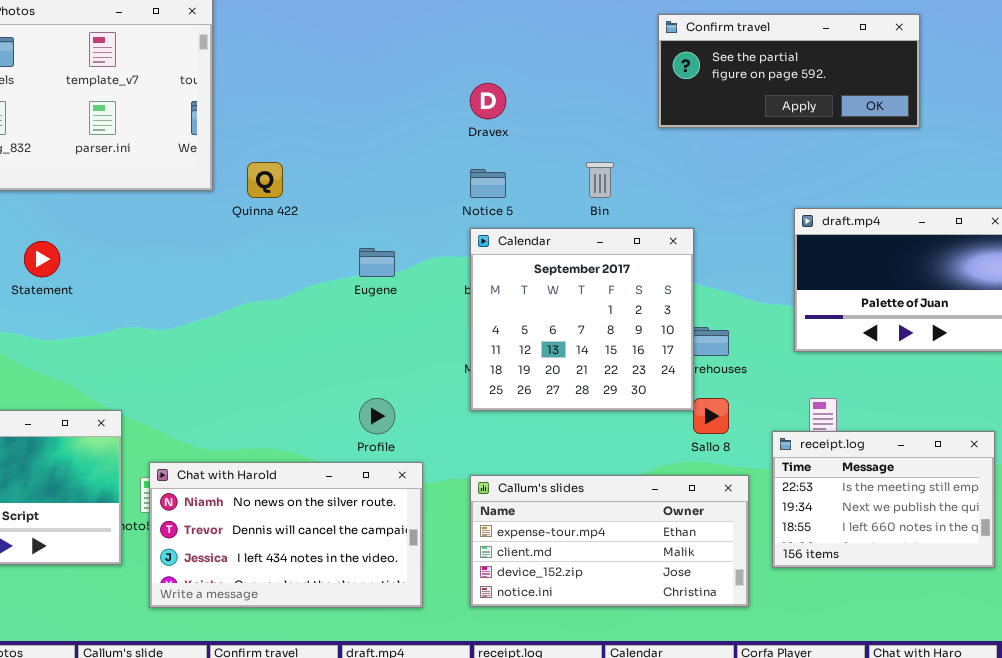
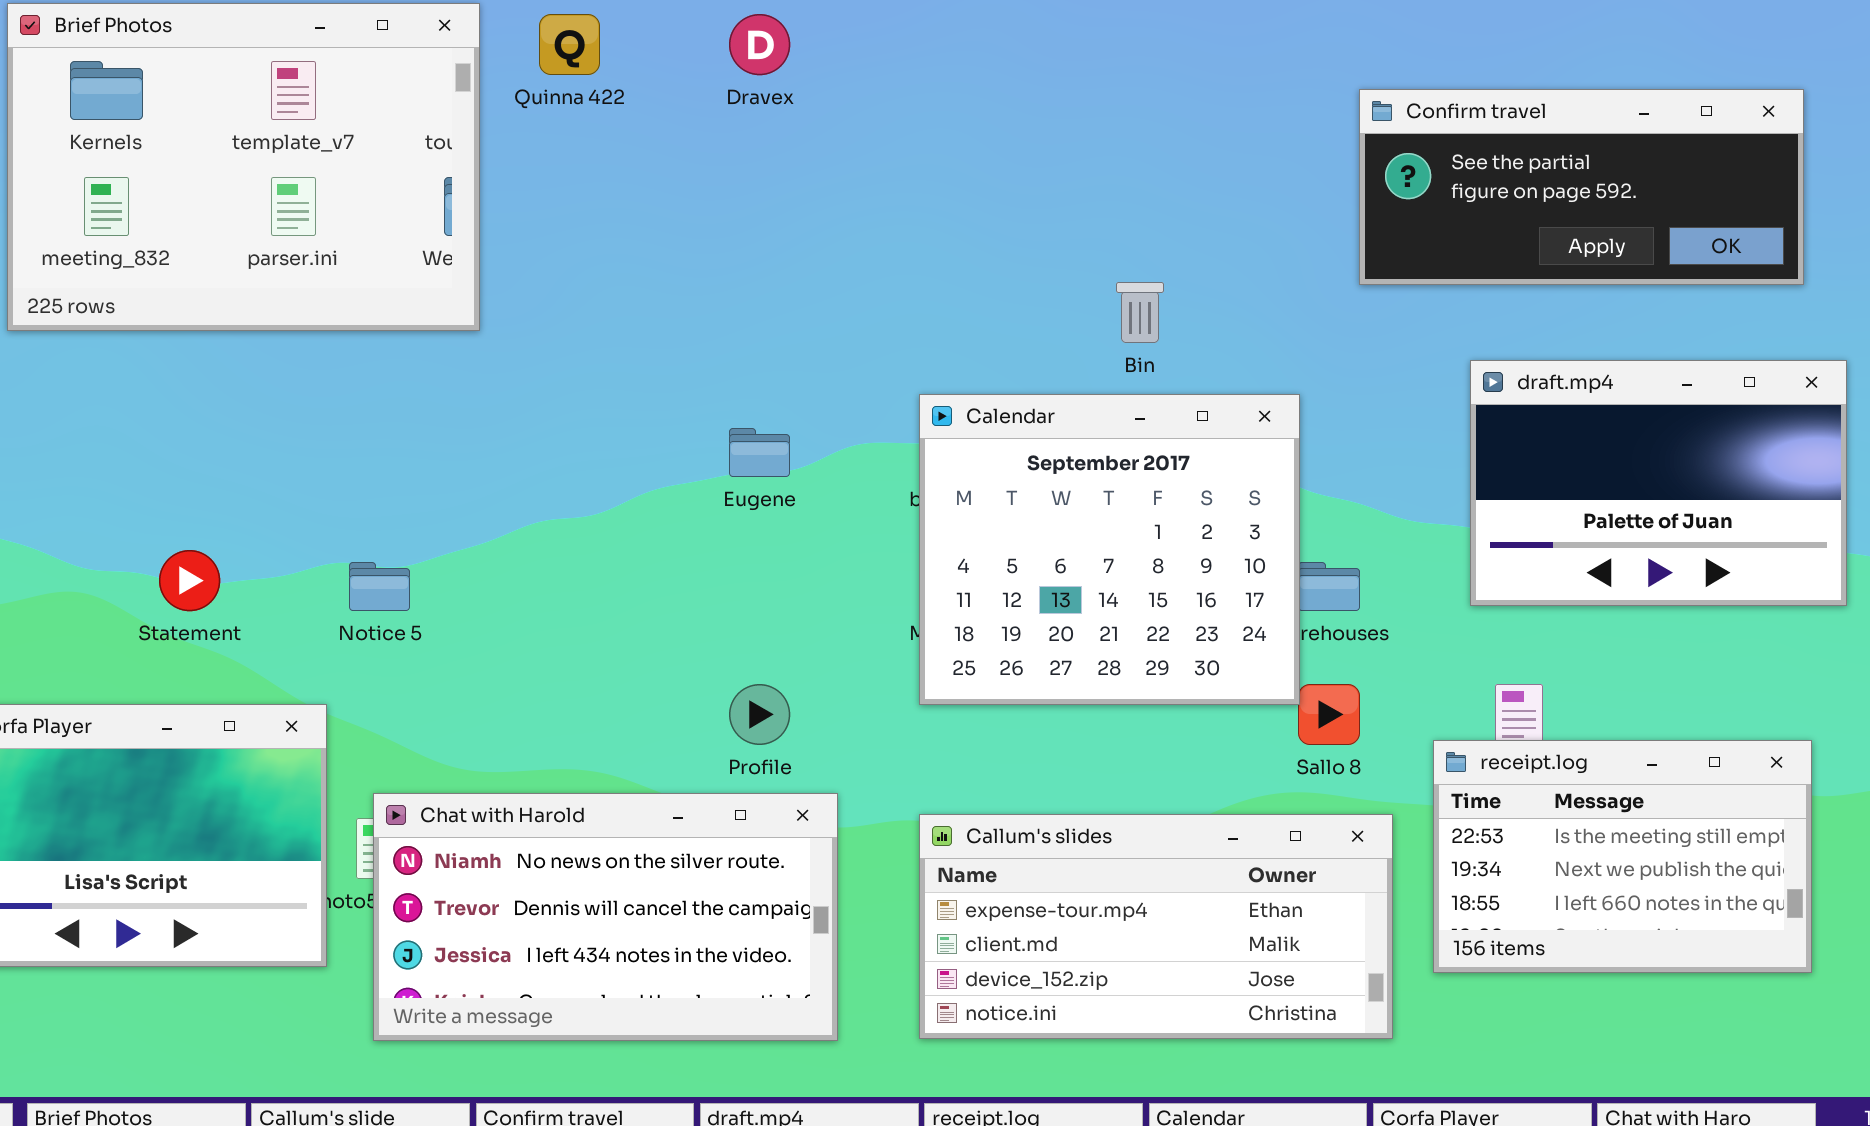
Confirm travel: [658,14,920,128] -> [1359,89,1804,285], moved
Dravex: [470,83,506,119] -> [729,14,790,75], moved
Quinna 422: [247,162,283,198] -> [539,14,600,75], moved
Notice 5: [470,169,506,198] -> [349,562,410,611], moved
Statement: [24,241,60,277] -> [159,550,220,611], moved

